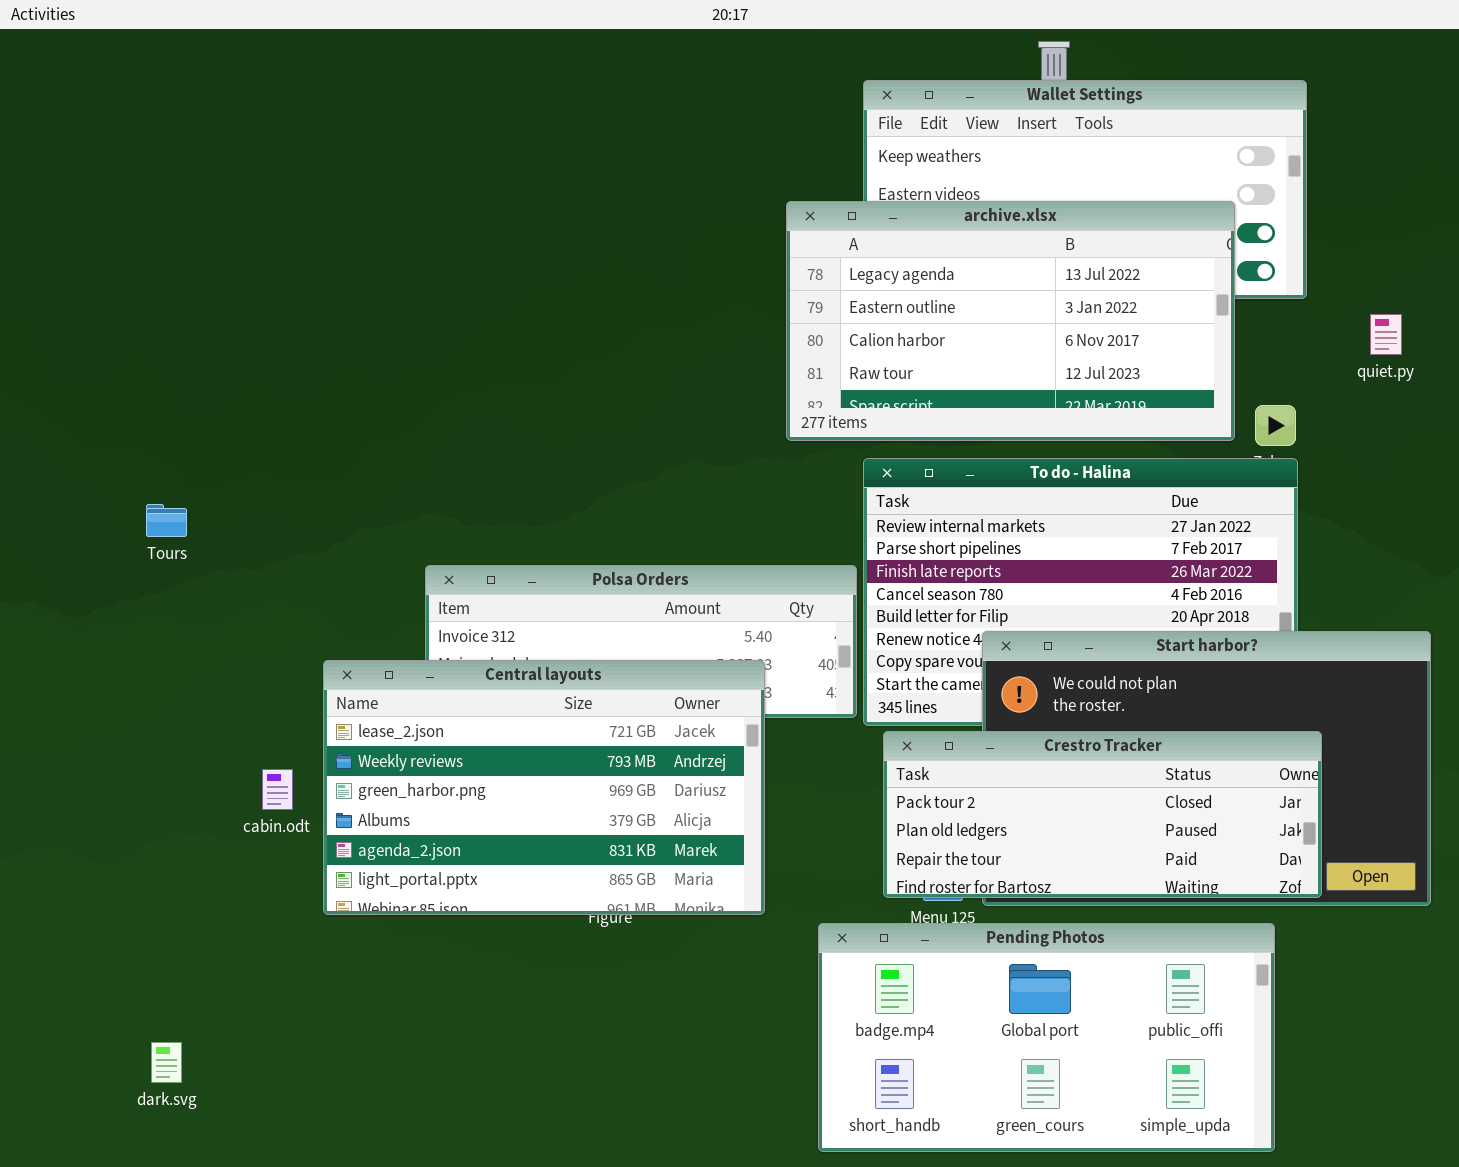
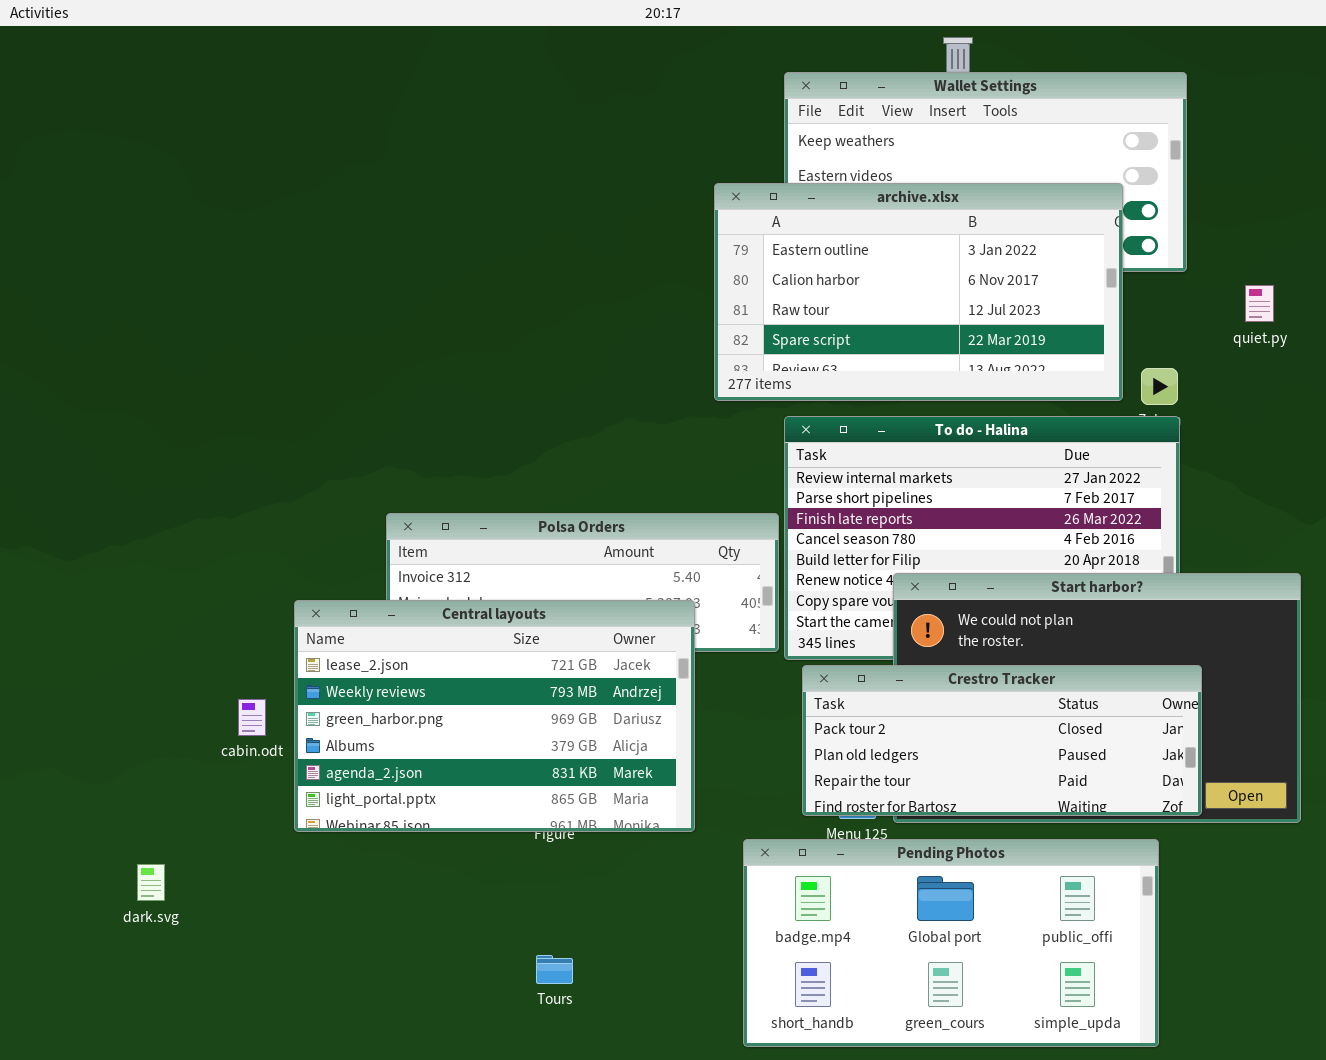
archive.xlsx: [786,201,1235,441] -> [714,183,1123,401], scrolled down 1 row
Tours: [146,504,187,537] -> [536,955,573,984], moved
dark.svg: [151,1042,182,1083] -> [137,864,165,901], moved

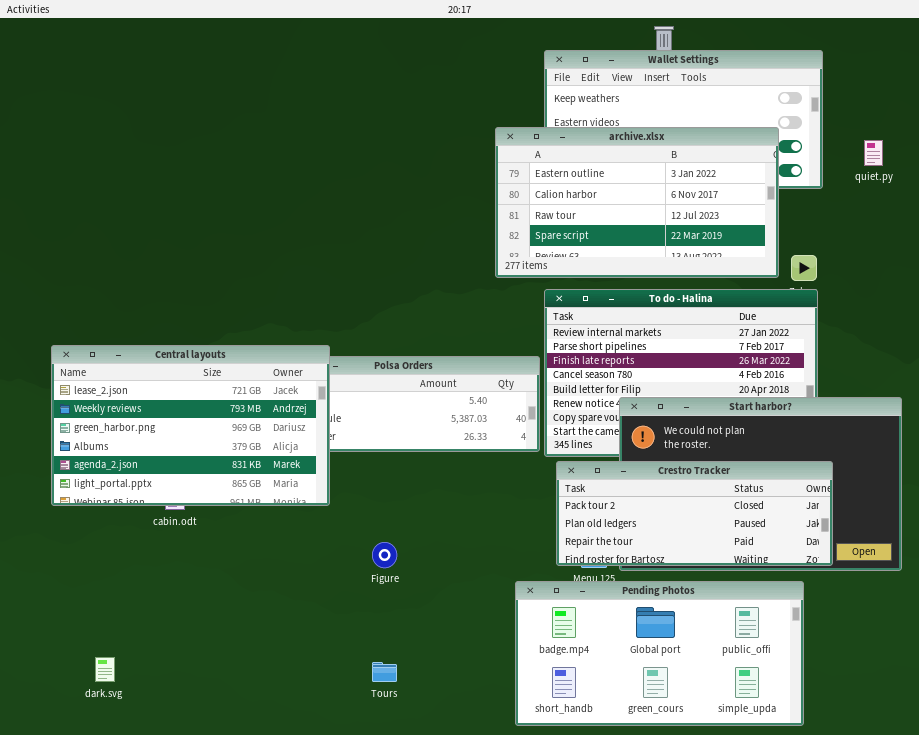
quiet.py: [1245,285,1274,322] -> [864,140,883,166], moved
Central layouts: [294,600,695,832] -> [51,345,330,506], moved
dark.svg: [137,864,165,901] -> [95,657,115,682], moved

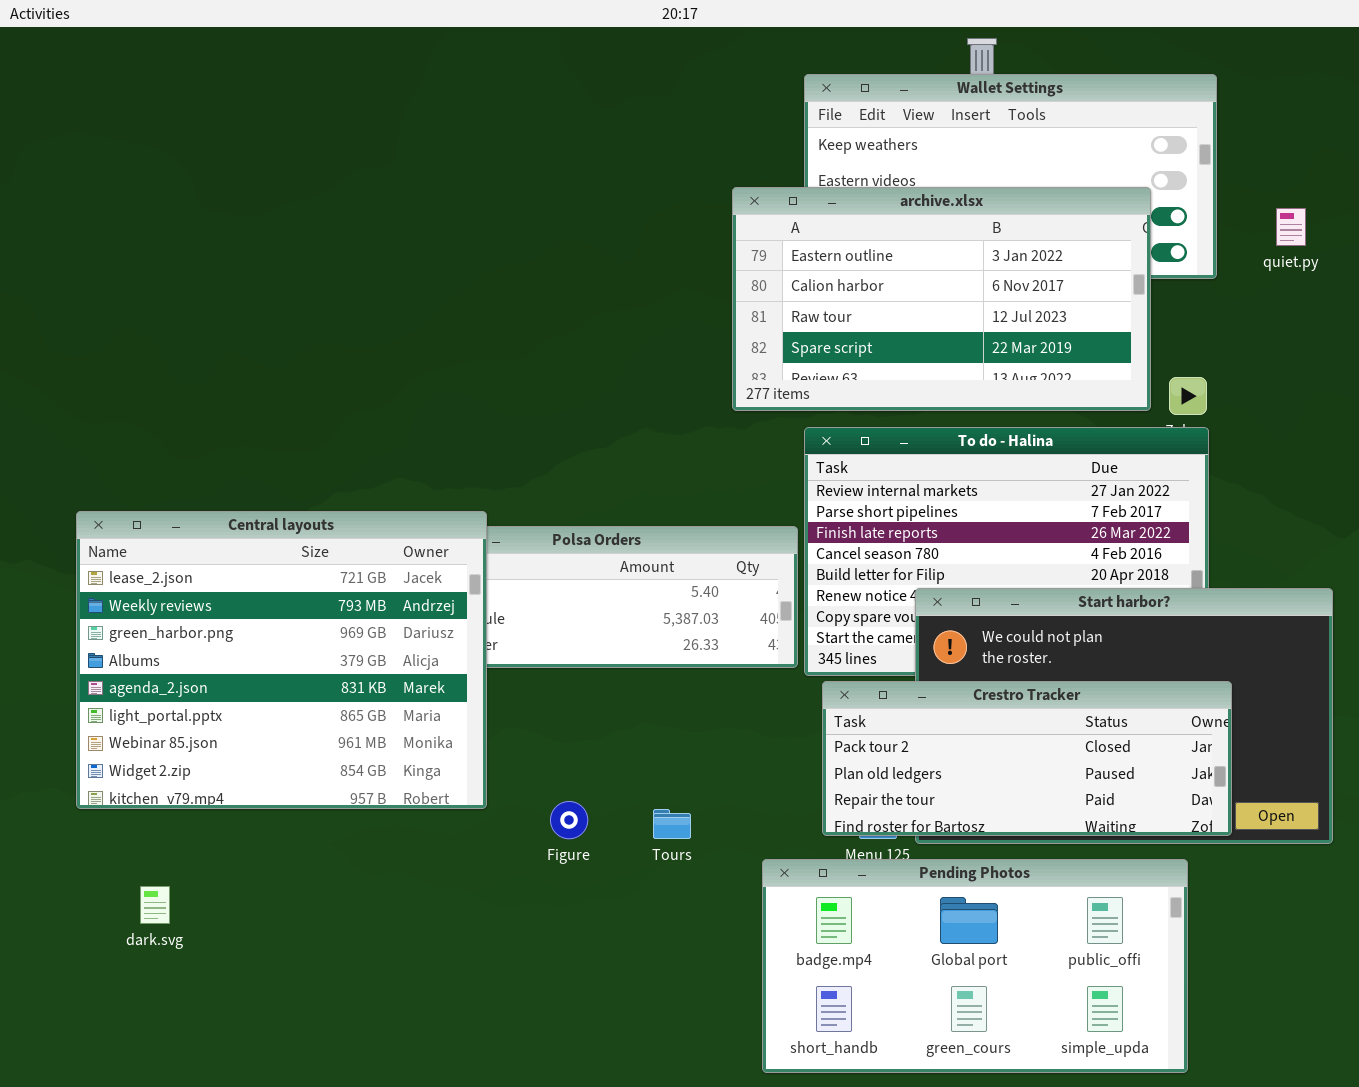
Central layouts: [51,345,330,506] -> [76,511,487,809], resized
dark.svg: [95,657,115,682] -> [140,886,170,924], moved
Tours: [372,662,397,682] -> [653,809,691,839], moved

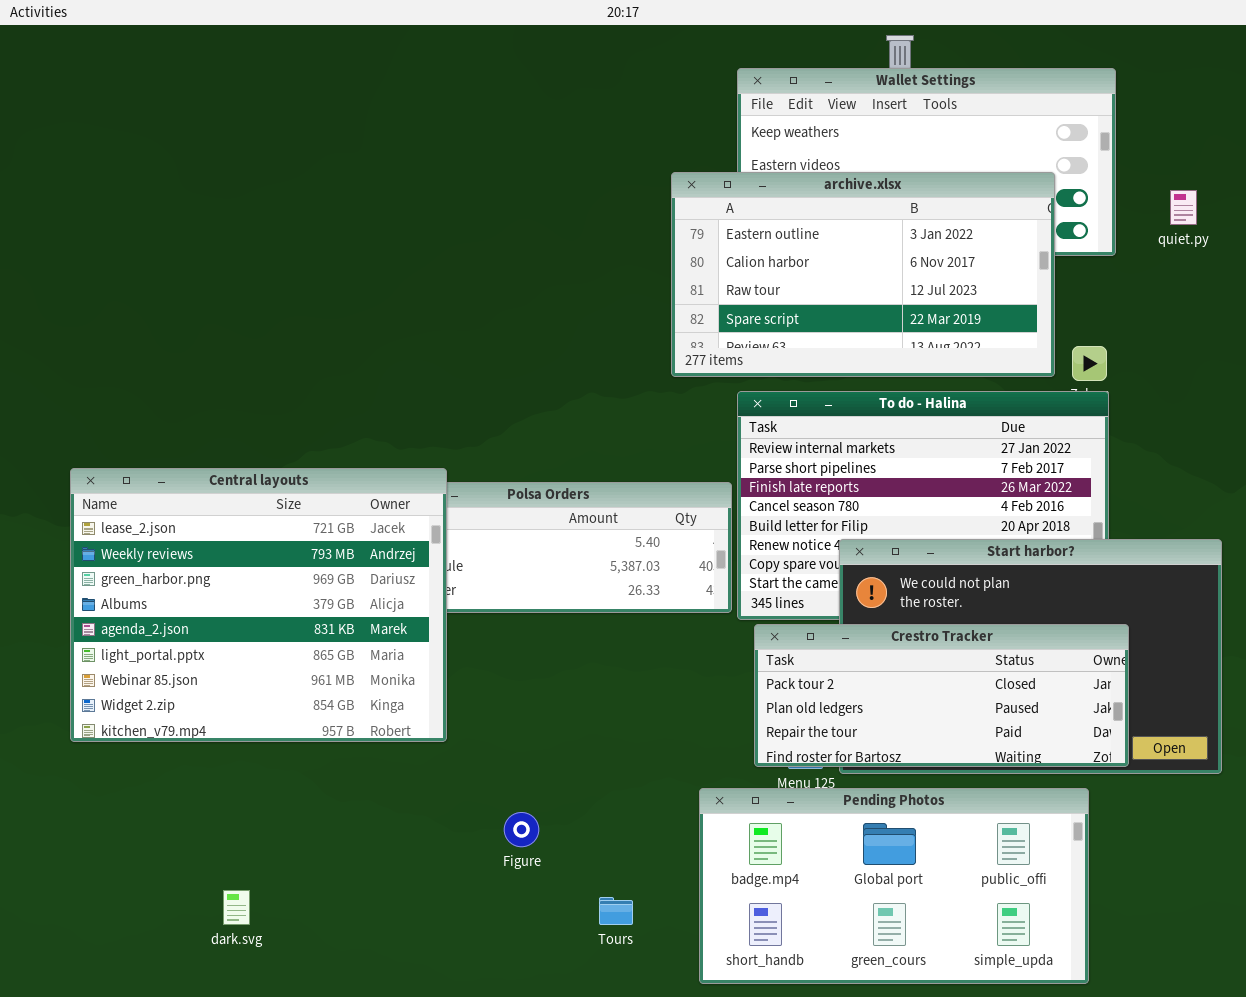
Figure: [550,801,588,839] -> [504,812,539,847], moved
Tours: [653,809,691,839] -> [599,897,633,925], moved
dark.svg: [140,886,170,924] -> [223,890,250,925], moved

